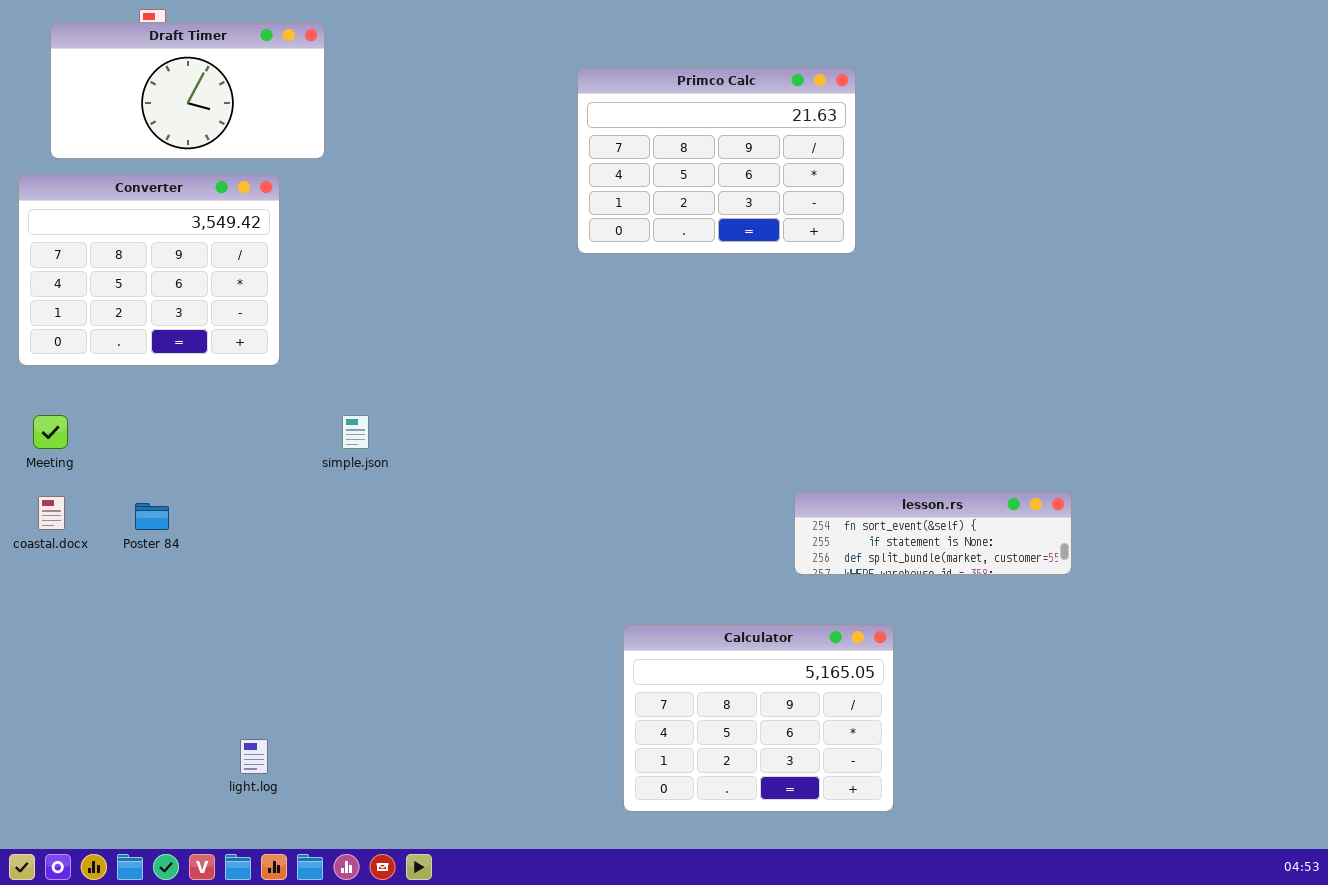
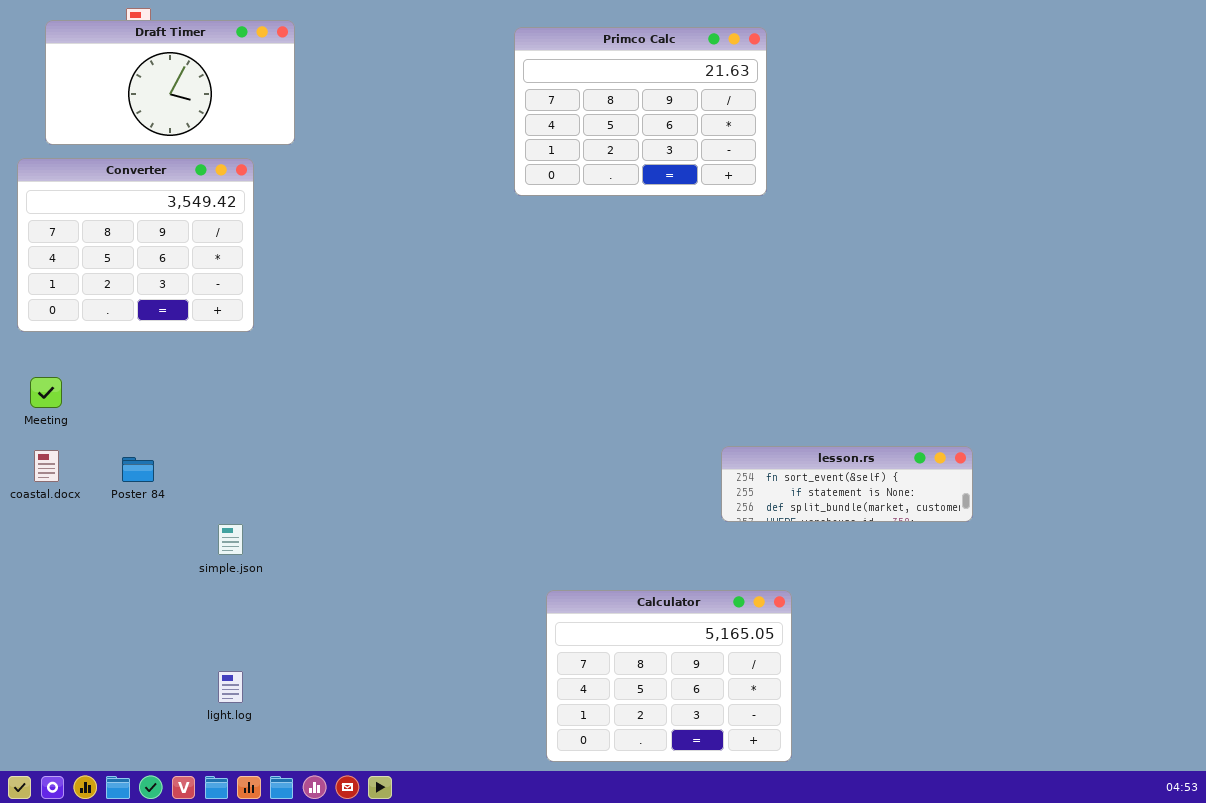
Primco Calc: [577,67,856,254] -> [514,27,767,196], moved
simple.json: [342,415,369,449] -> [218,524,243,555], moved
Calculator: [623,624,894,812] -> [546,590,792,762], moved

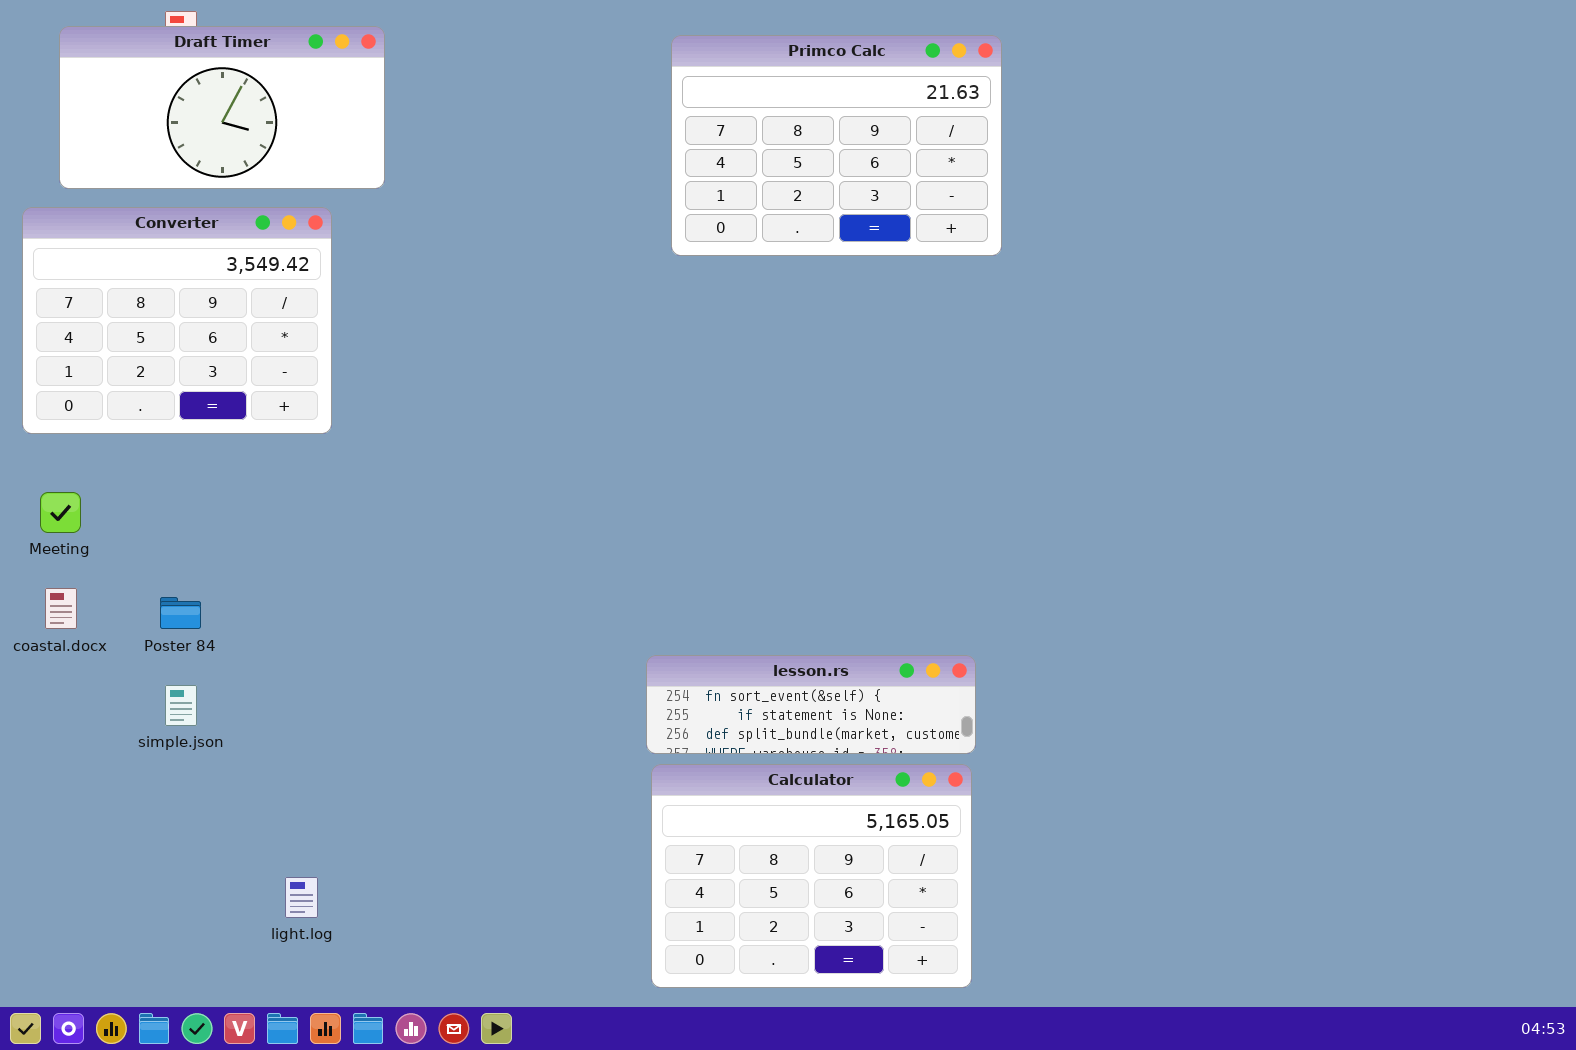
lesson.rs: [721,446,973,522] -> [646,655,976,754], moved
simple.json: [218,524,243,555] -> [165,685,197,726], moved
Calculator: [546,590,792,762] -> [651,764,972,988], moved

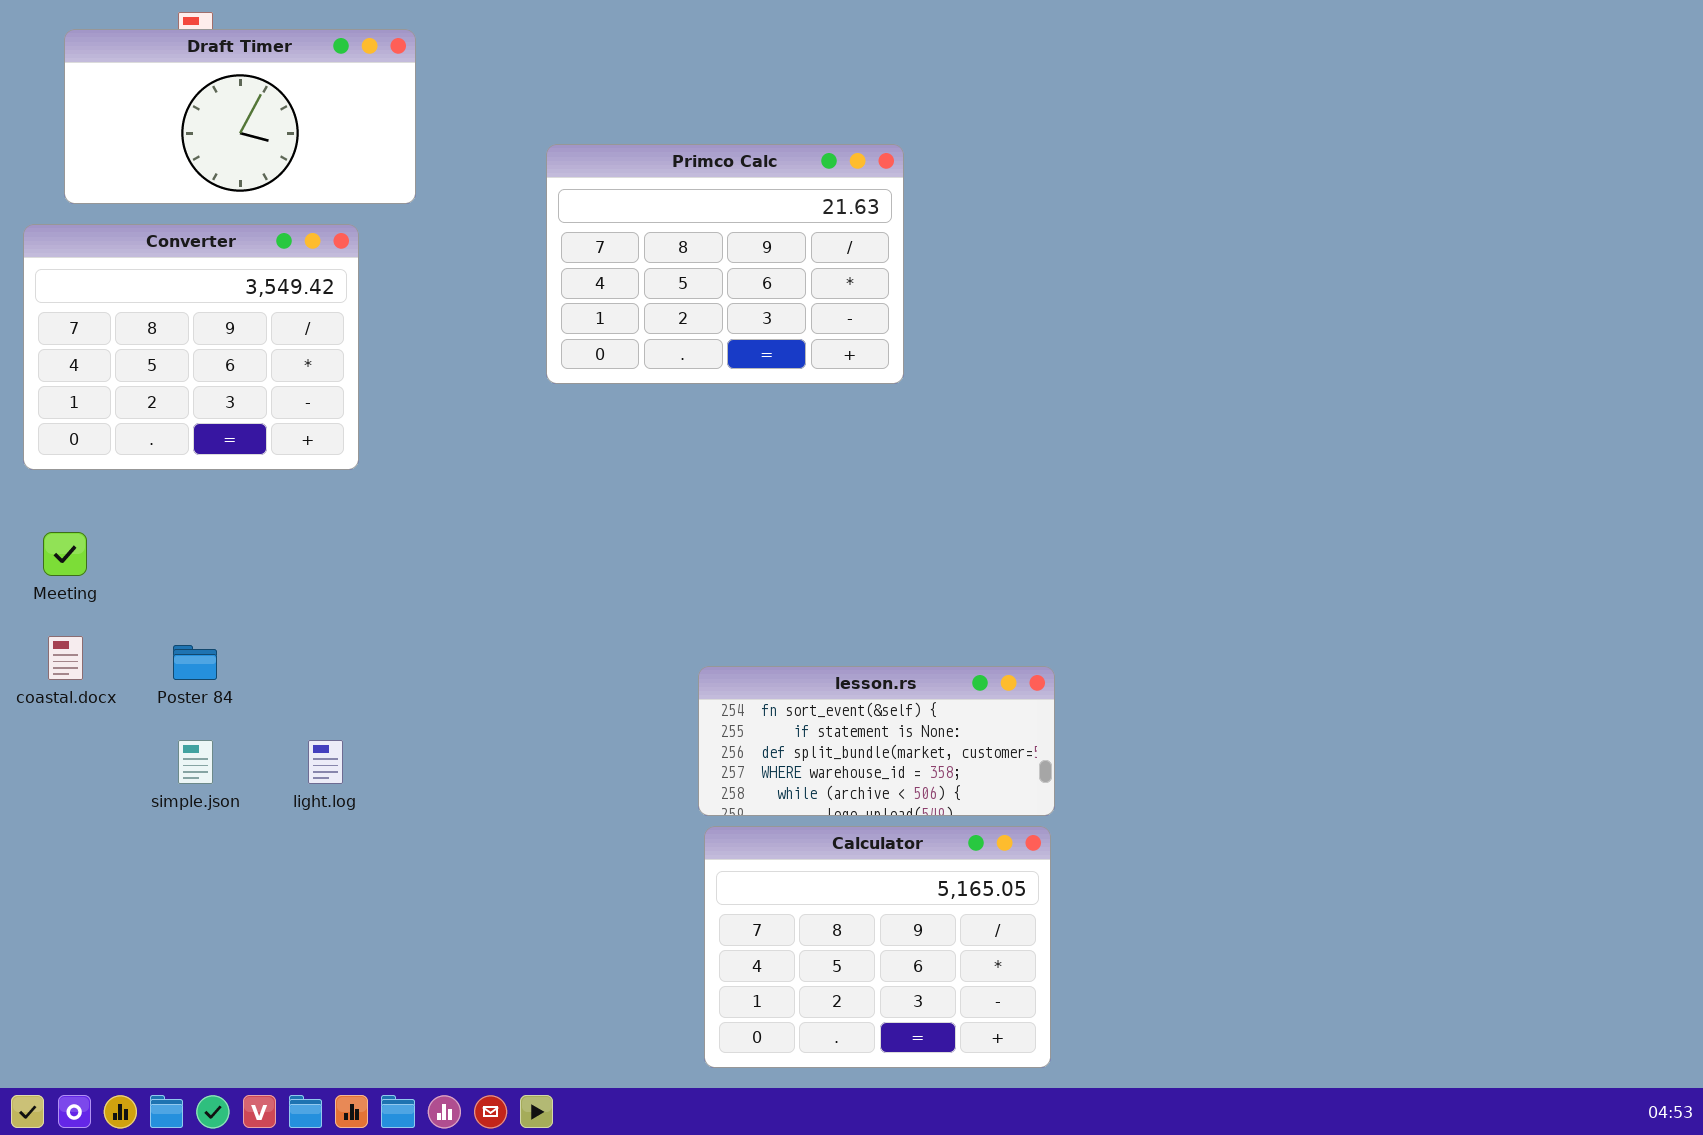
Primco Calc: [671,35,1002,256] -> [546,144,904,384], moved
lesson.rs: [646,655,976,754] -> [698,666,1055,816], resized
light.log: [285,877,318,918] -> [308,740,343,784], moved

